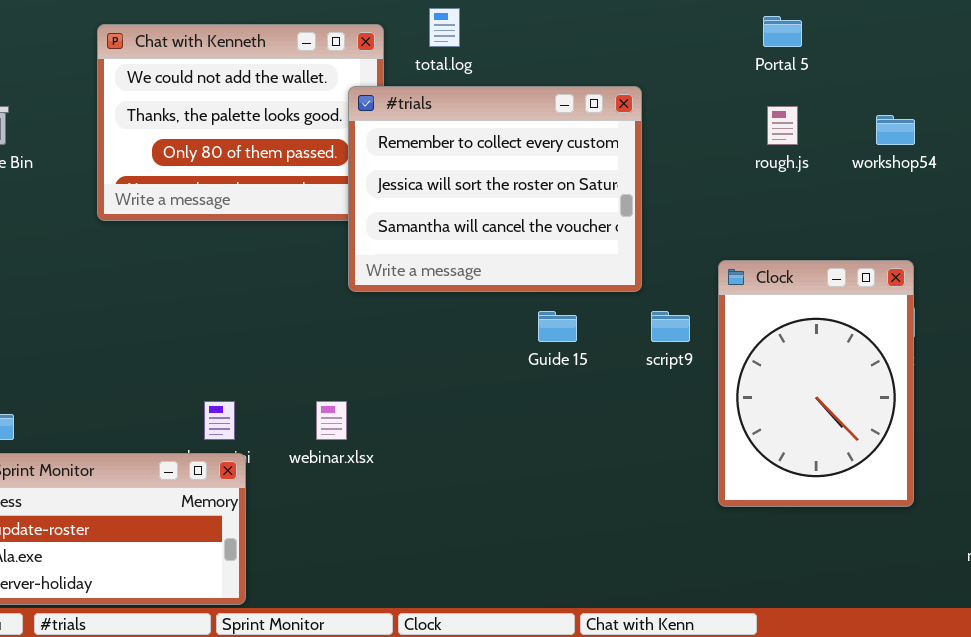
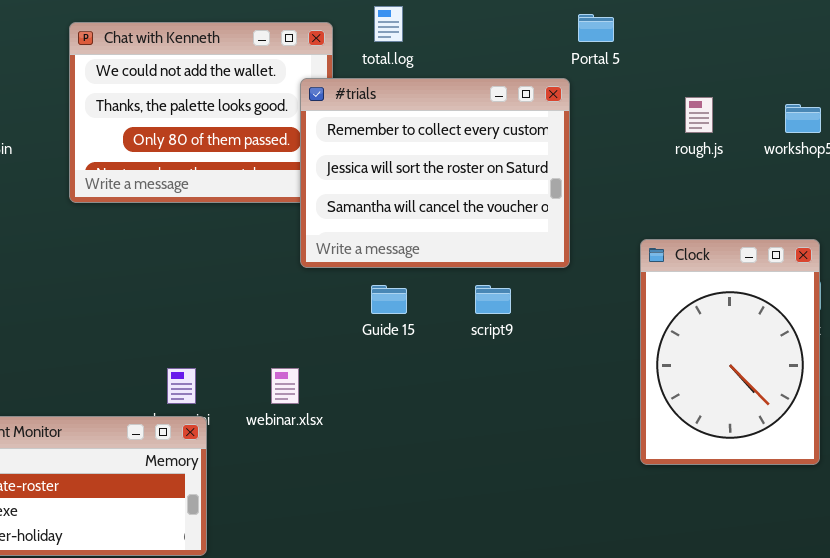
Portal 5: [763,16,802,47] -> [578,14,614,42], moved
Guide 15: [538,311,577,342] -> [371,285,407,314], moved
script9: [651,311,690,342] -> [475,285,511,314], moved

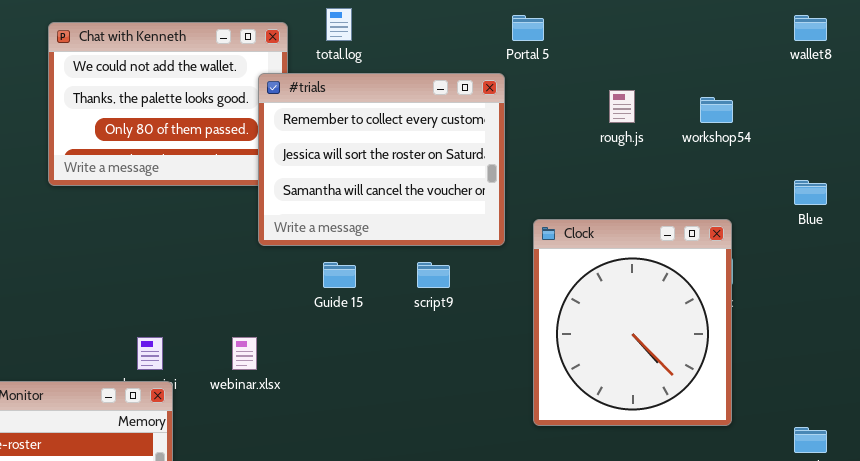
Clock: [640,239,820,465] -> [533,219,732,426], resized

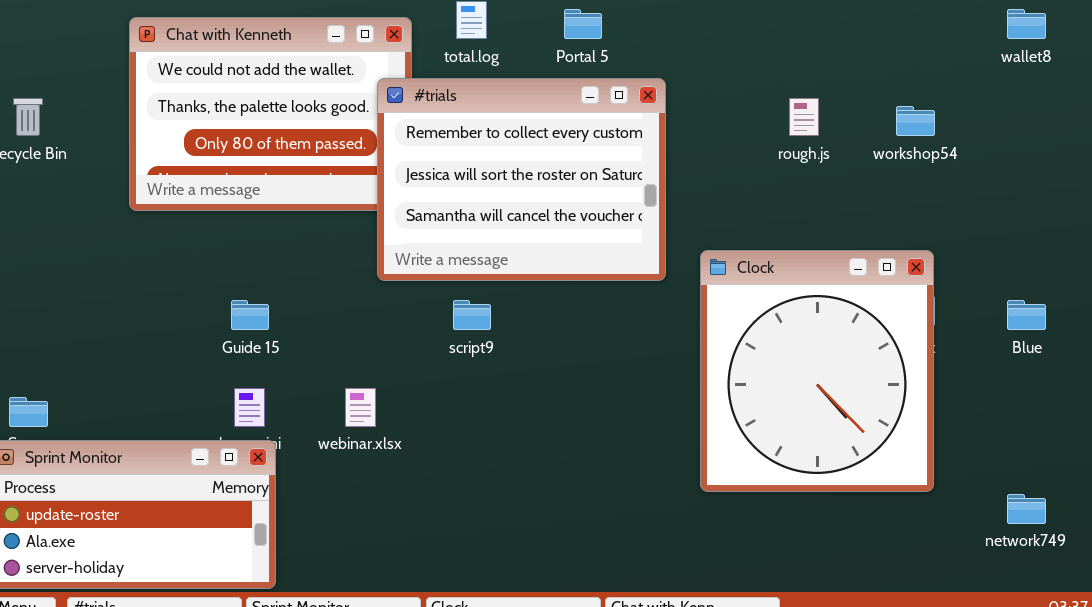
Portal 5: [512,15,544,41] -> [564,9,602,39], moved
Blue: [794,180,827,205] -> [1007,300,1046,330], moved
Guide 15: [323,262,356,288] -> [231,300,269,330], moved
script9: [417,262,450,288] -> [453,300,491,330], moved

